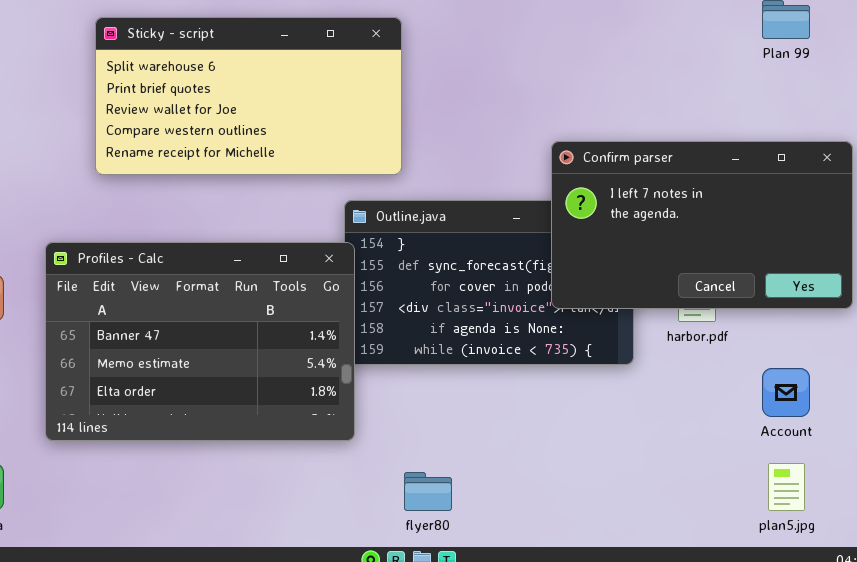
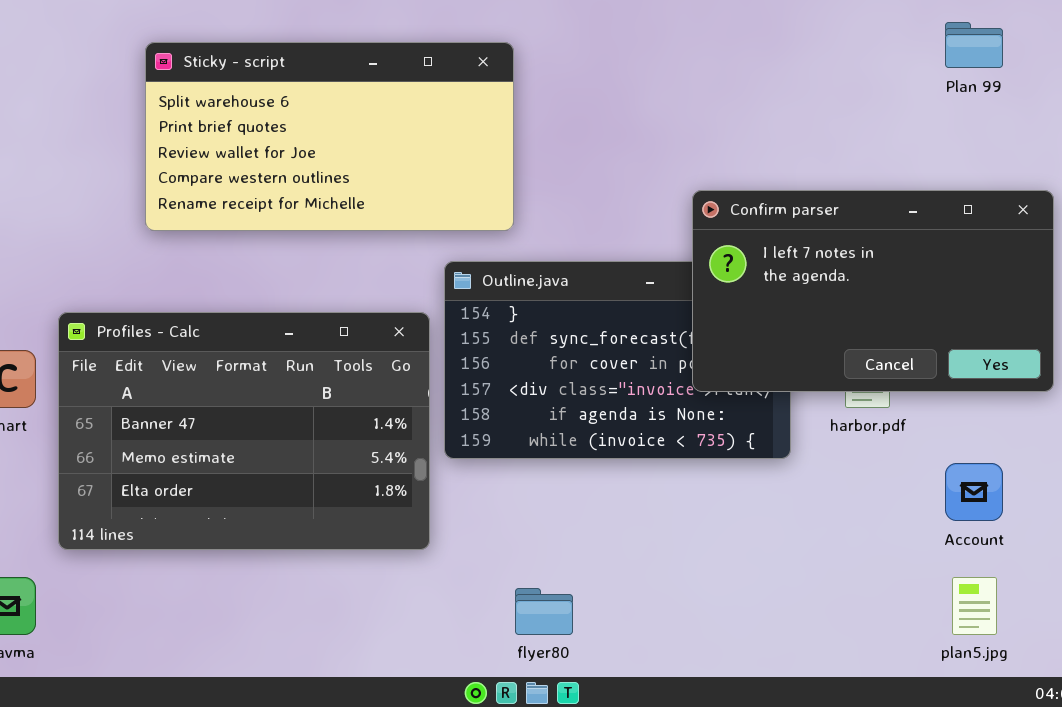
Profiles - Calc: [45,242,355,441] -> [58,312,430,550], moved

